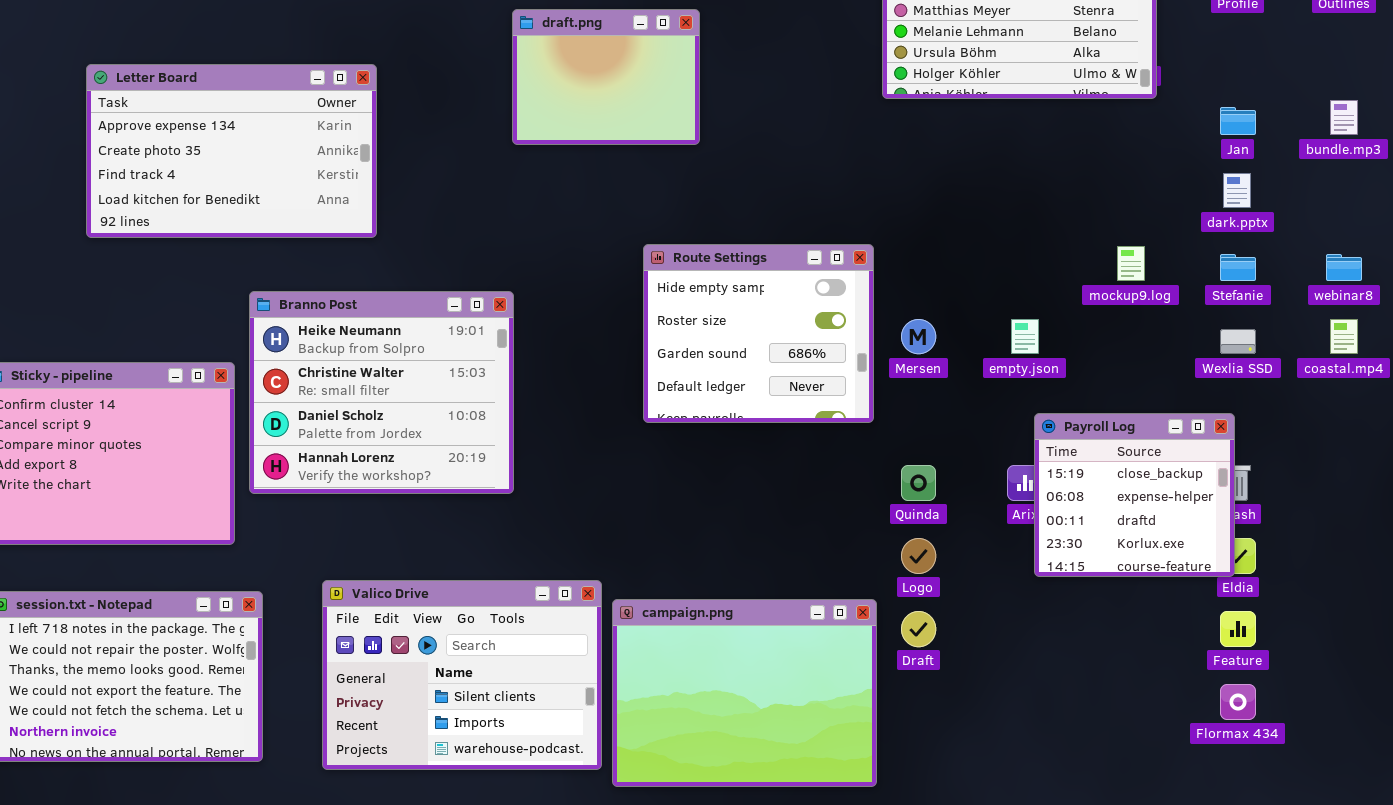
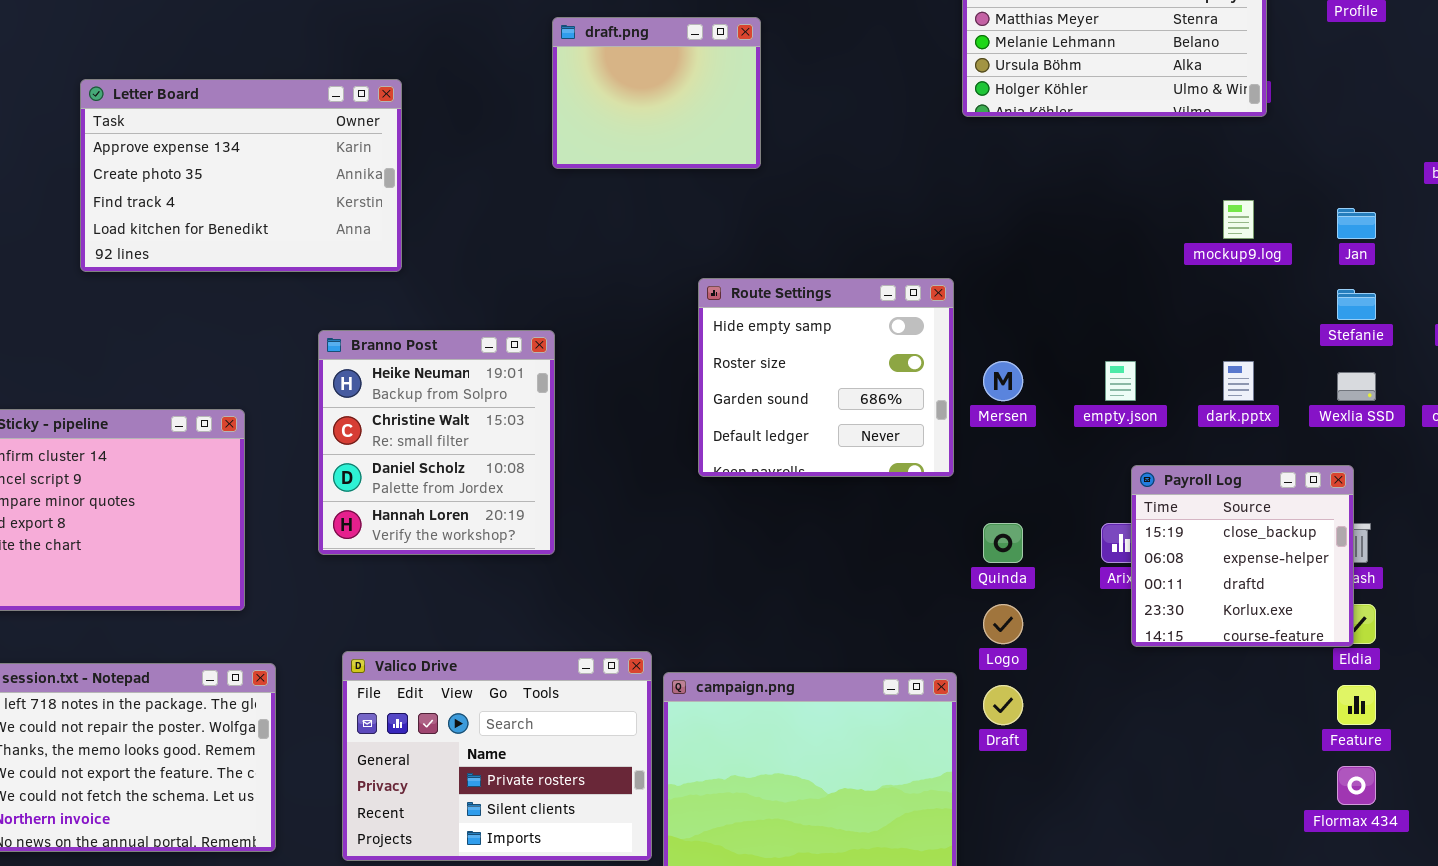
Jan: [1220,107,1256,135] -> [1337,208,1376,239], moved
dark.pptx: [1223,173,1251,208] -> [1223,361,1254,401], moved
mockup9.log: [1117,246,1145,281] -> [1223,200,1254,239], moved
Branno Post: [249,291,514,494] -> [318,330,555,555], resized
Valico Drive: [322,580,602,770] -> [342,651,652,861], scrolled up 1 row

